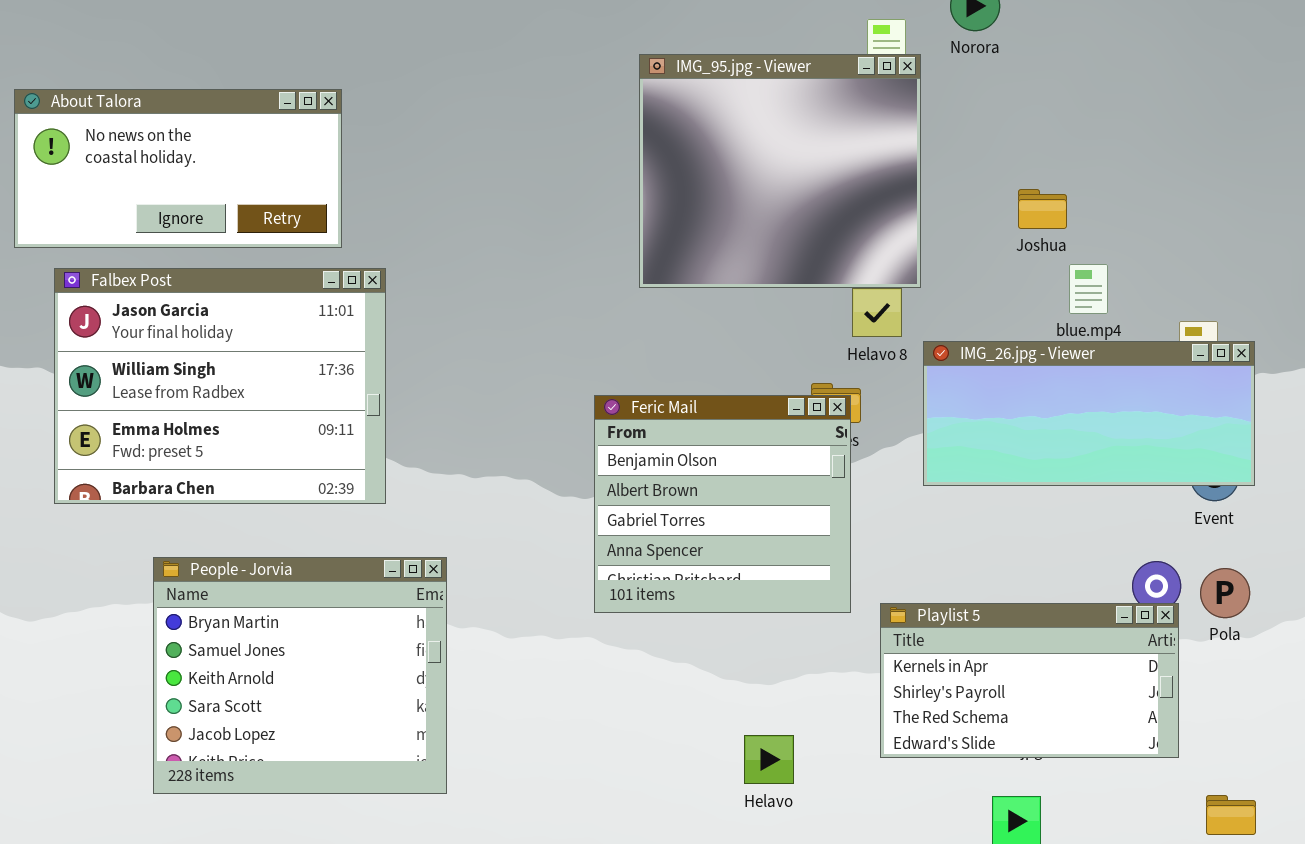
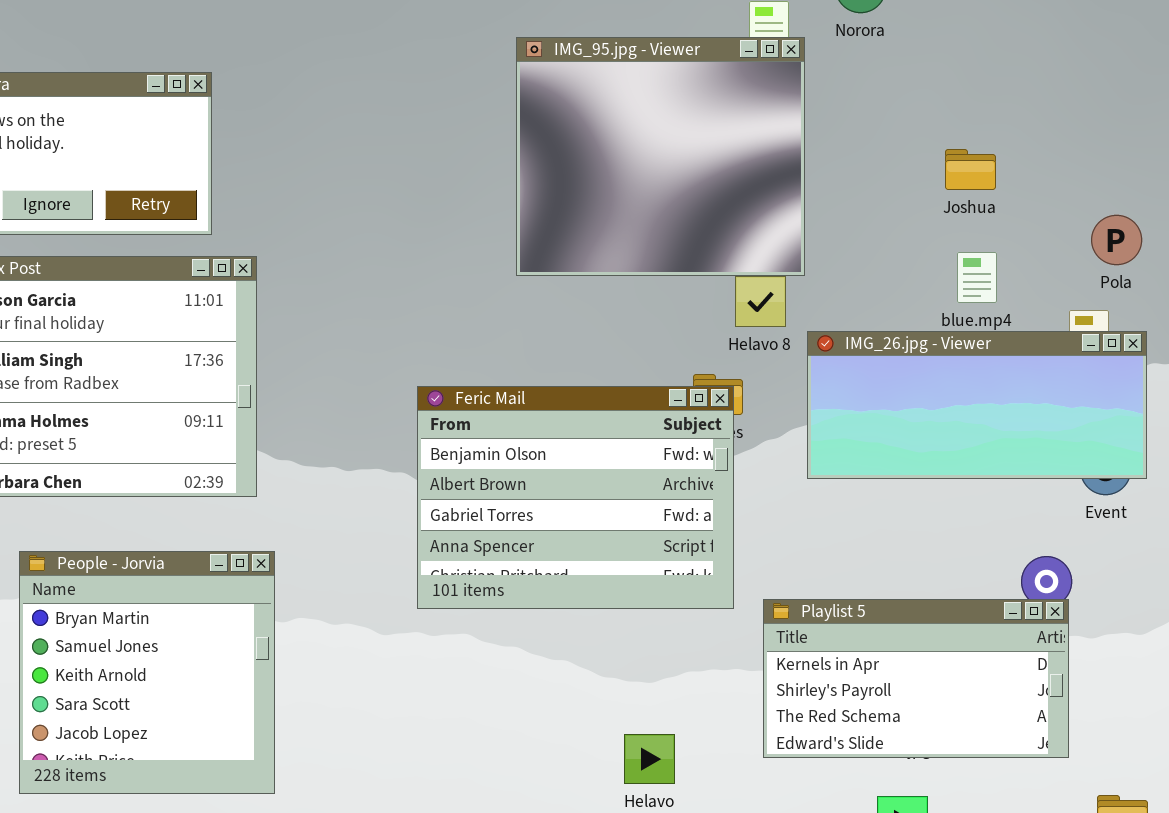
Joshua: [1018,189,1067,229] -> [945,149,996,190], moved
Feric Mail: [594,395,851,613] -> [417,386,734,609], resized
People - Jorvia: [153,557,447,794] -> [19,551,275,794], resized
Pola: [1200,568,1250,618] -> [1091,215,1142,265], moved

